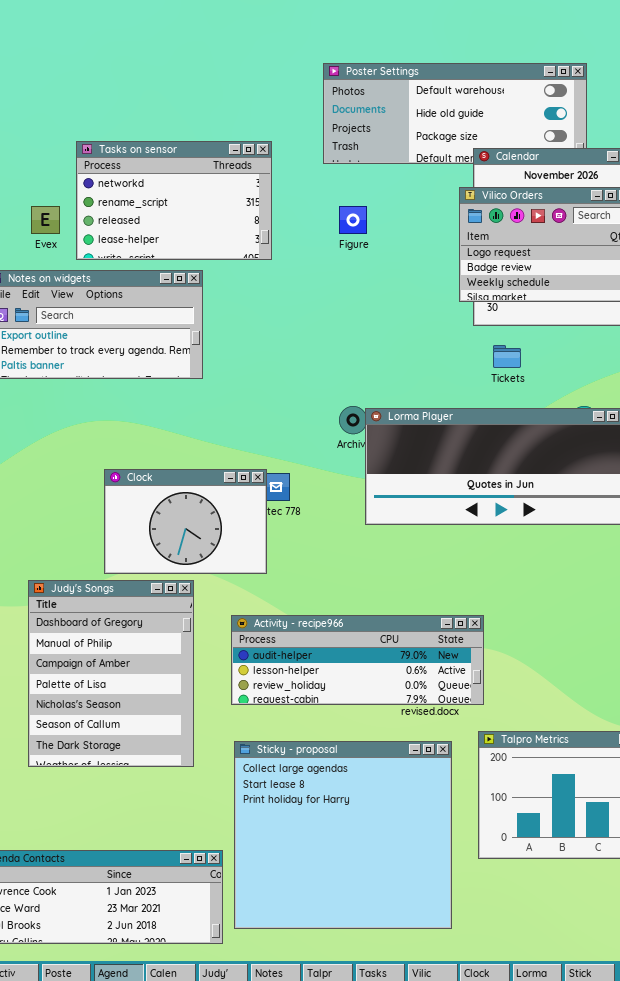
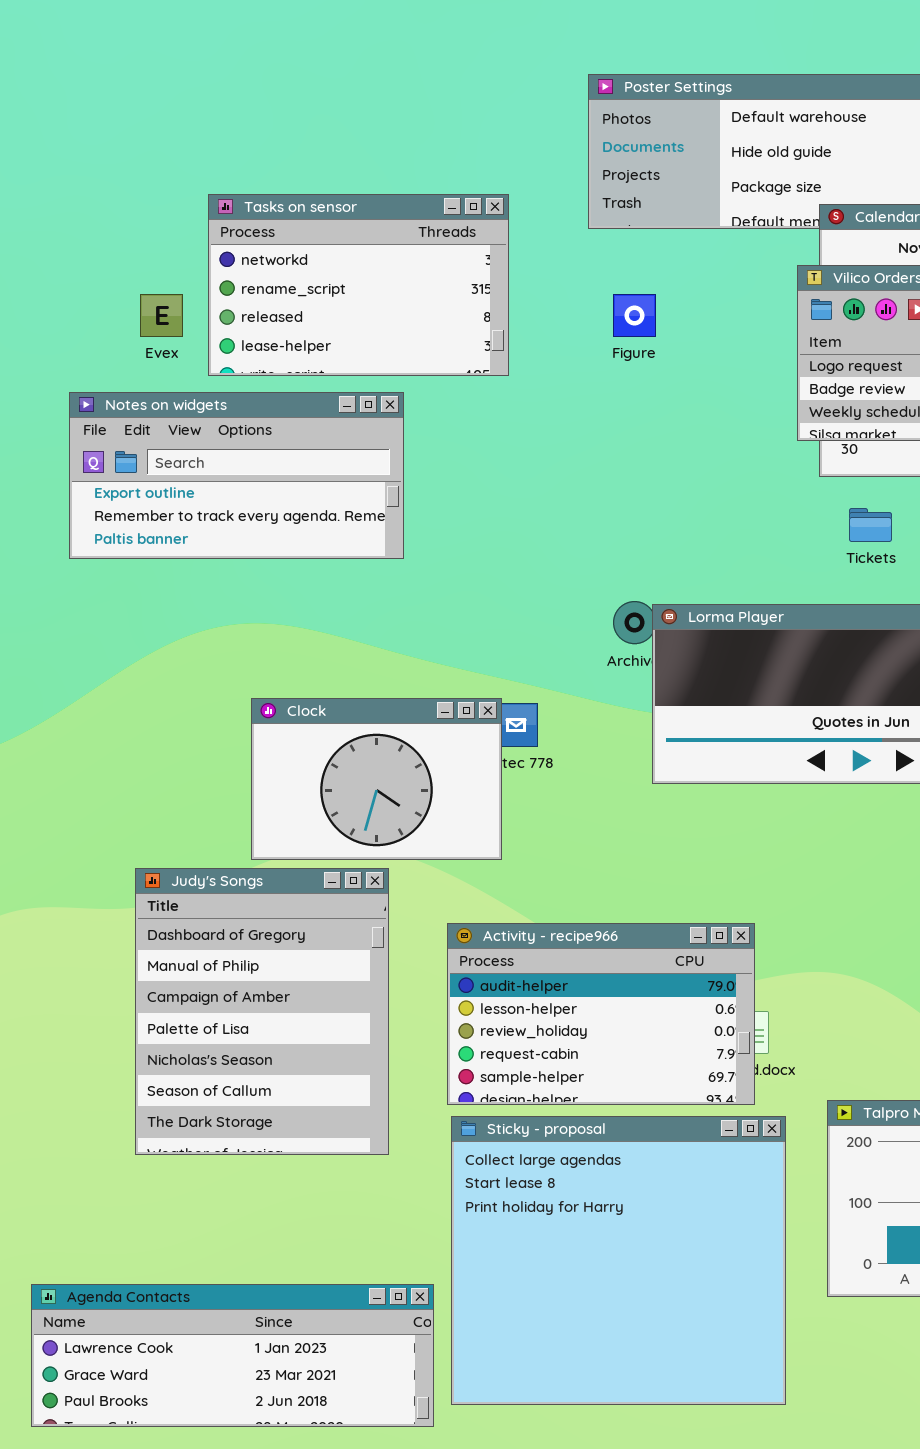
Activity - recipe966: [231,615,484,705] -> [447,923,755,1105], resized

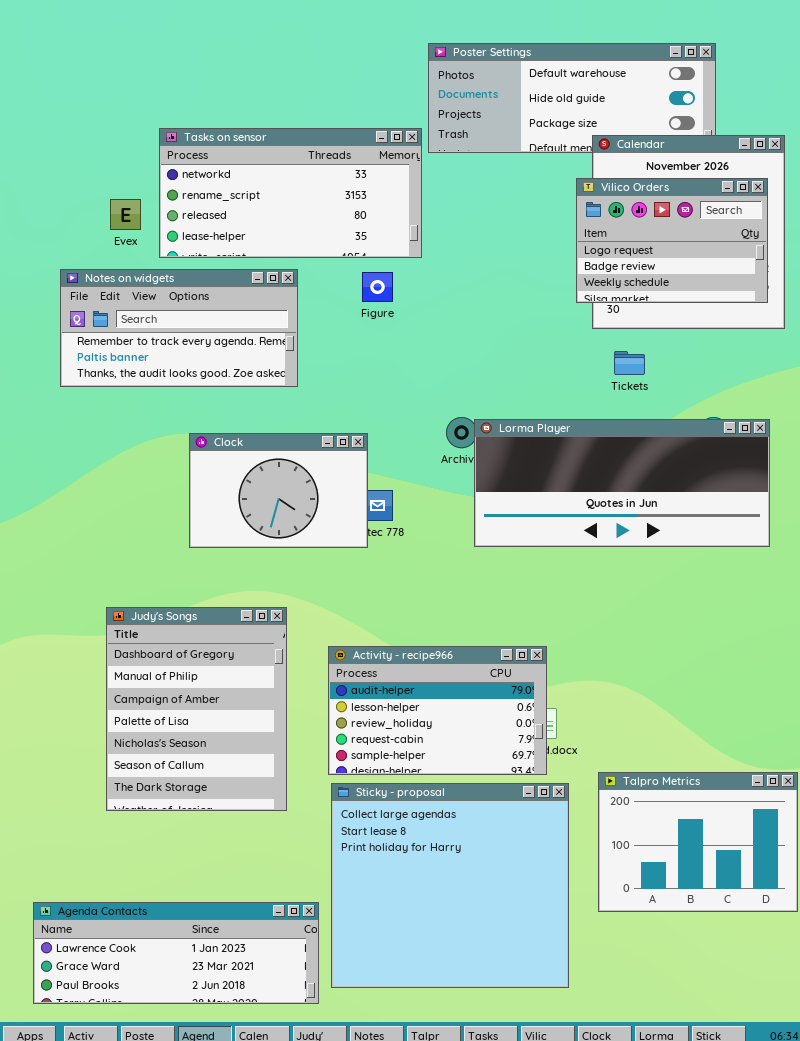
Tasks on sensor: [208,194,509,376] -> [159,128,422,258], resized
Figure: [613,294,656,337] -> [362,272,393,302], moved
Notes on widgets: [69,392,404,559] -> [60,269,298,387], scrolled down 1 row
Clock: [251,698,502,860] -> [189,433,368,548], moved

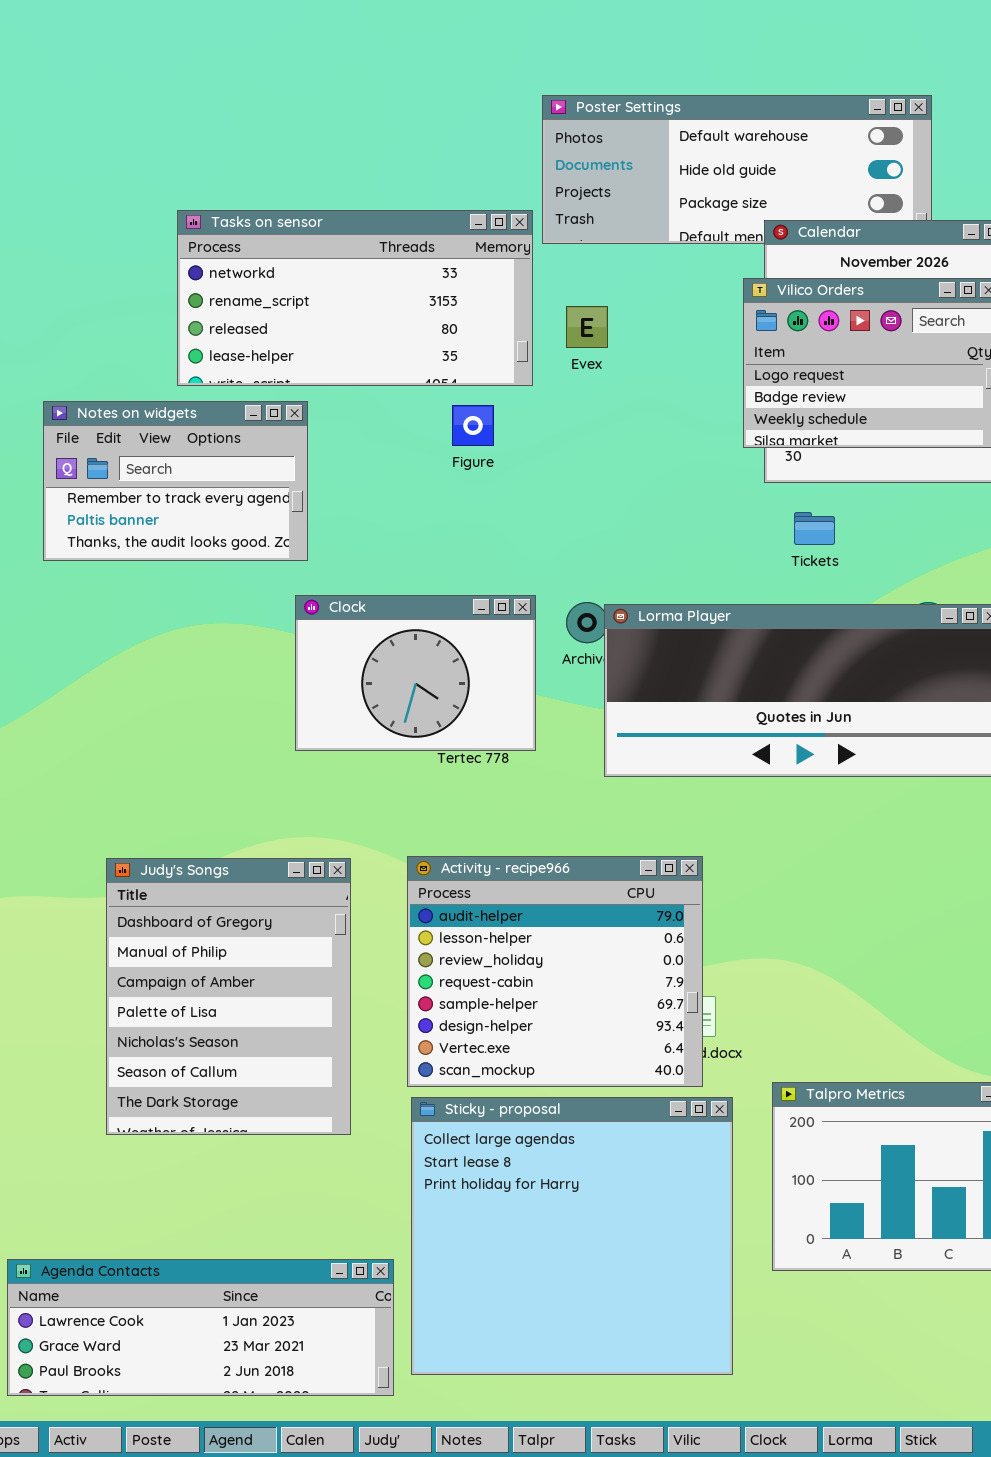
Evex: [110,199,141,230] -> [566,306,608,348], moved
Notes on widgets: [60,269,298,387] -> [43,401,308,561], resized
Clock: [189,433,368,548] -> [295,595,536,751], moved
Activity - recipe966: [328,646,547,775] -> [407,856,703,1087], resized

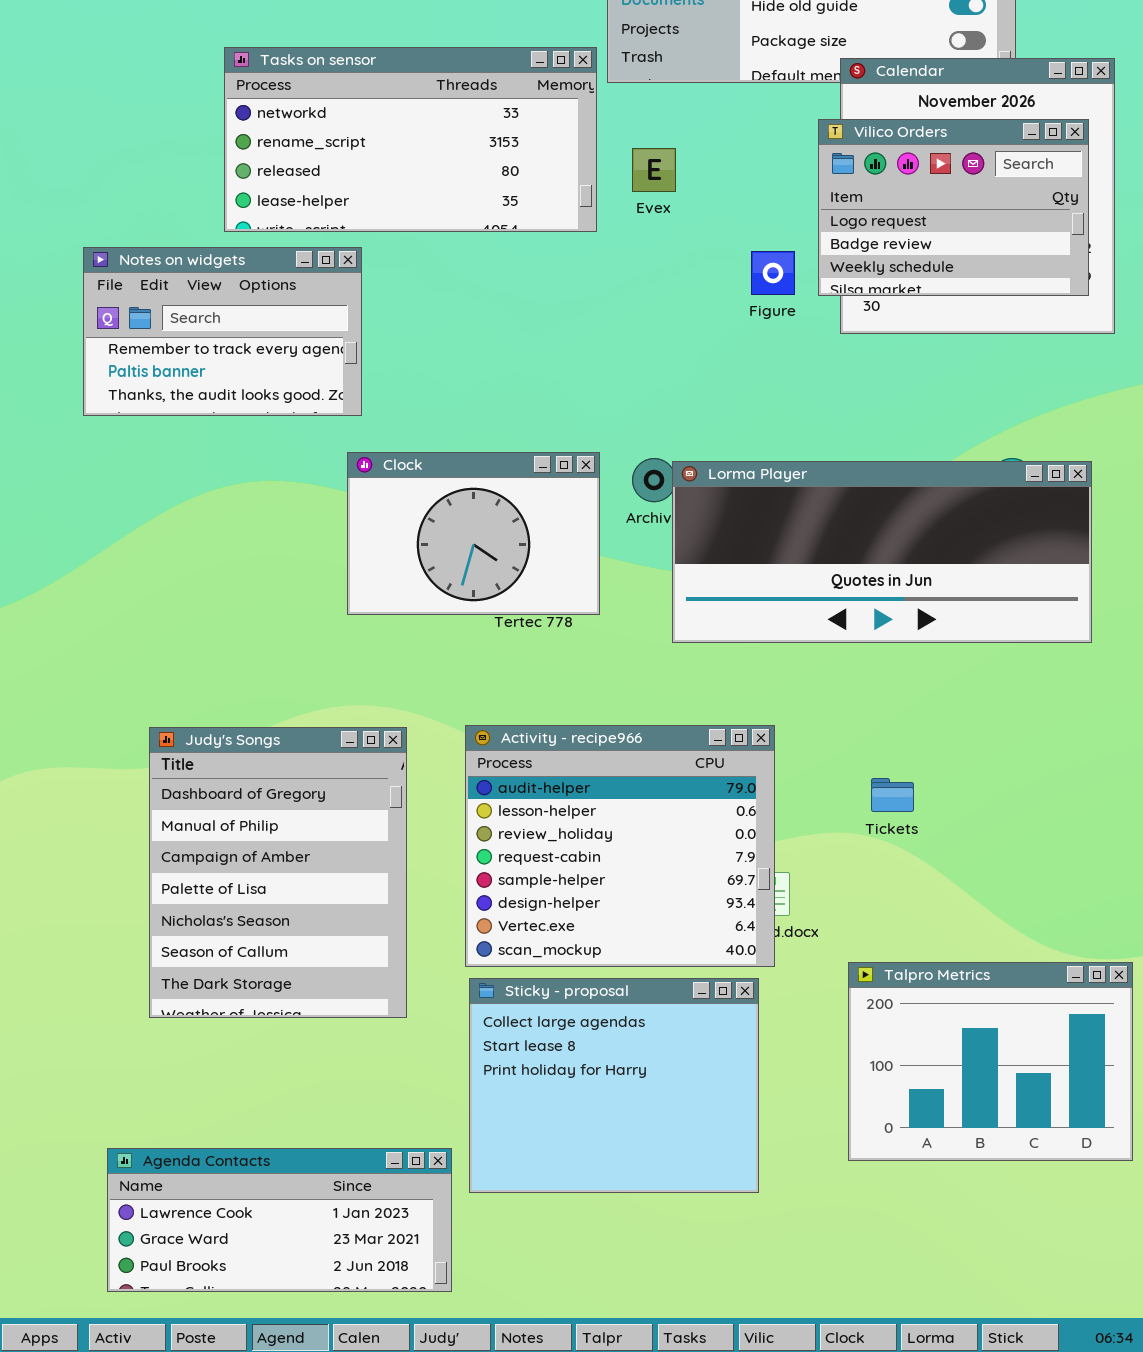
Figure: [452,405,494,446] -> [751,251,795,295], moved
Tickets: [794,512,835,545] -> [871,778,914,812], moved
Sticky - proposal: [411,1097,733,1375] -> [469,978,759,1193], resized
Agenda Contacts: [7,1259,394,1396] -> [107,1148,452,1292], resized

